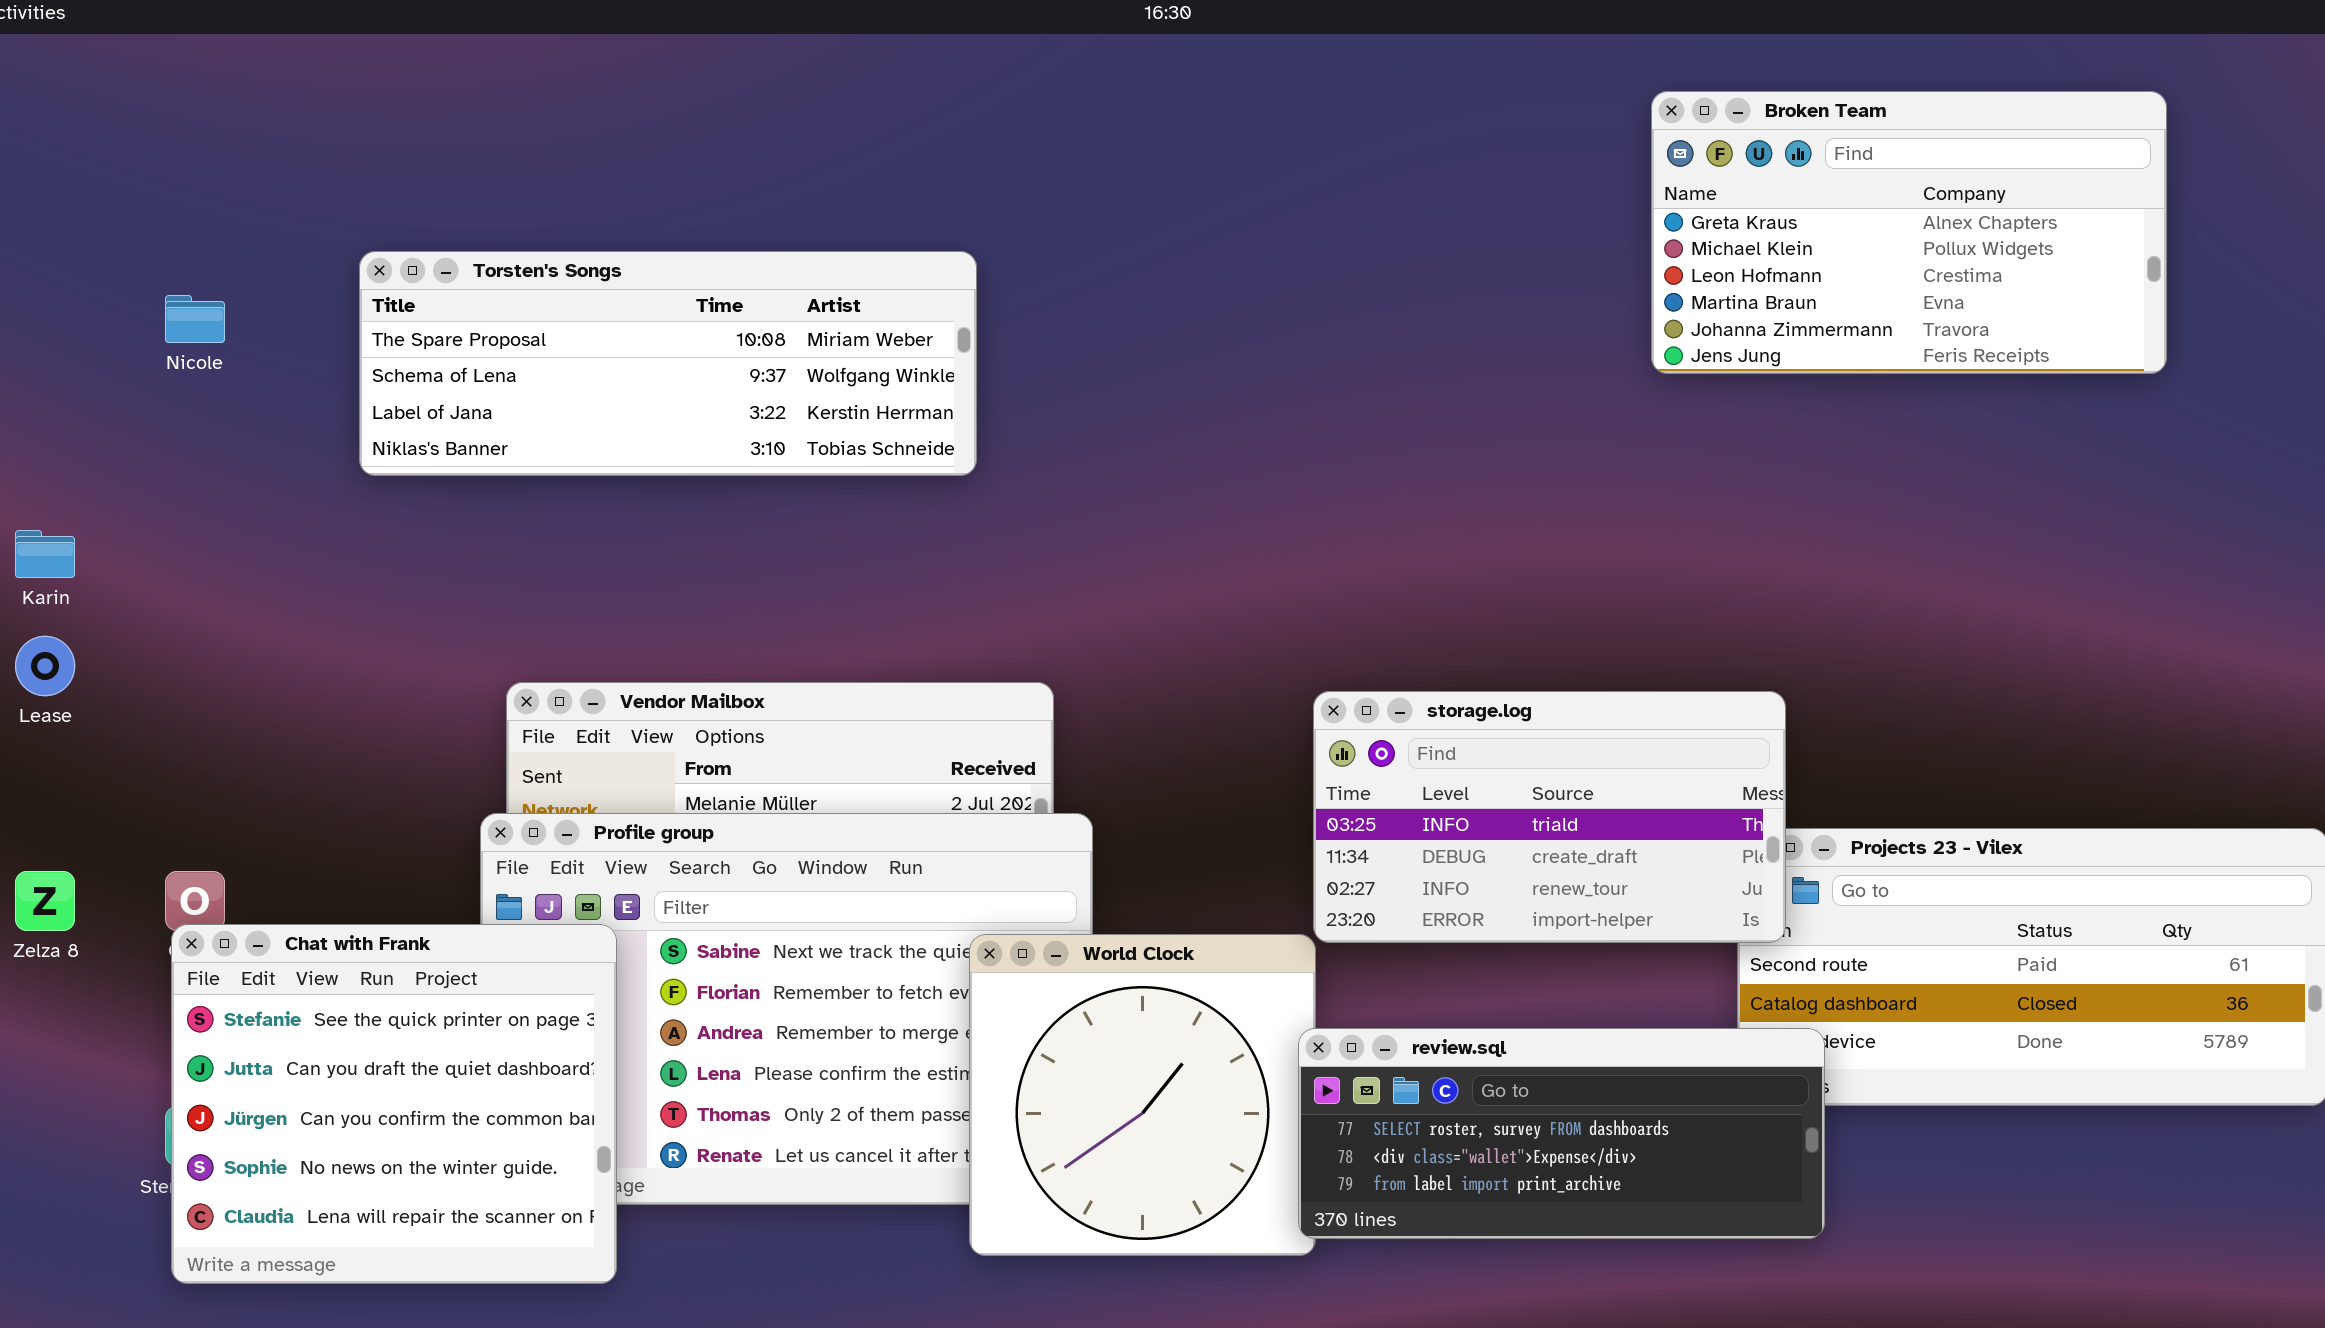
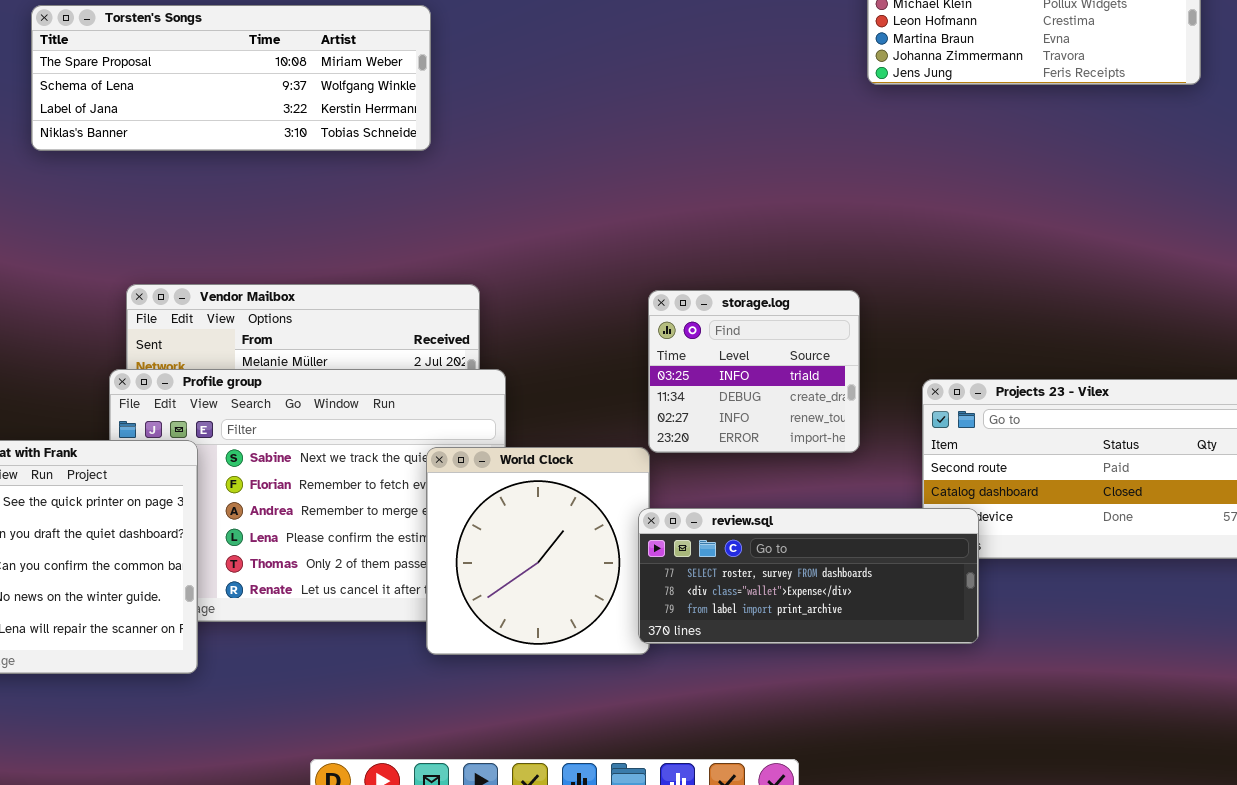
storage.log: [1313,691,1786,943] -> [648,290,860,453], resized

